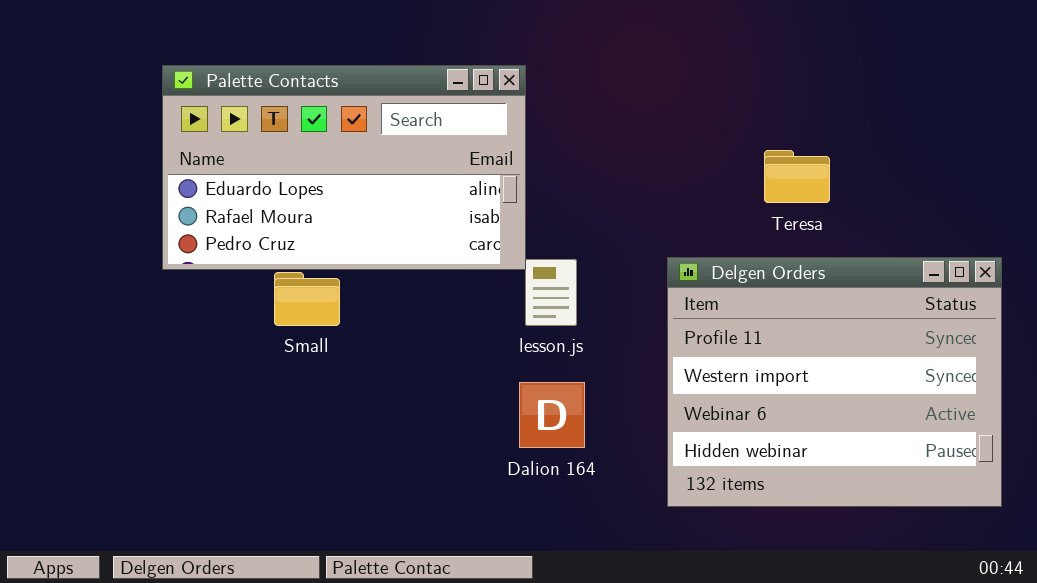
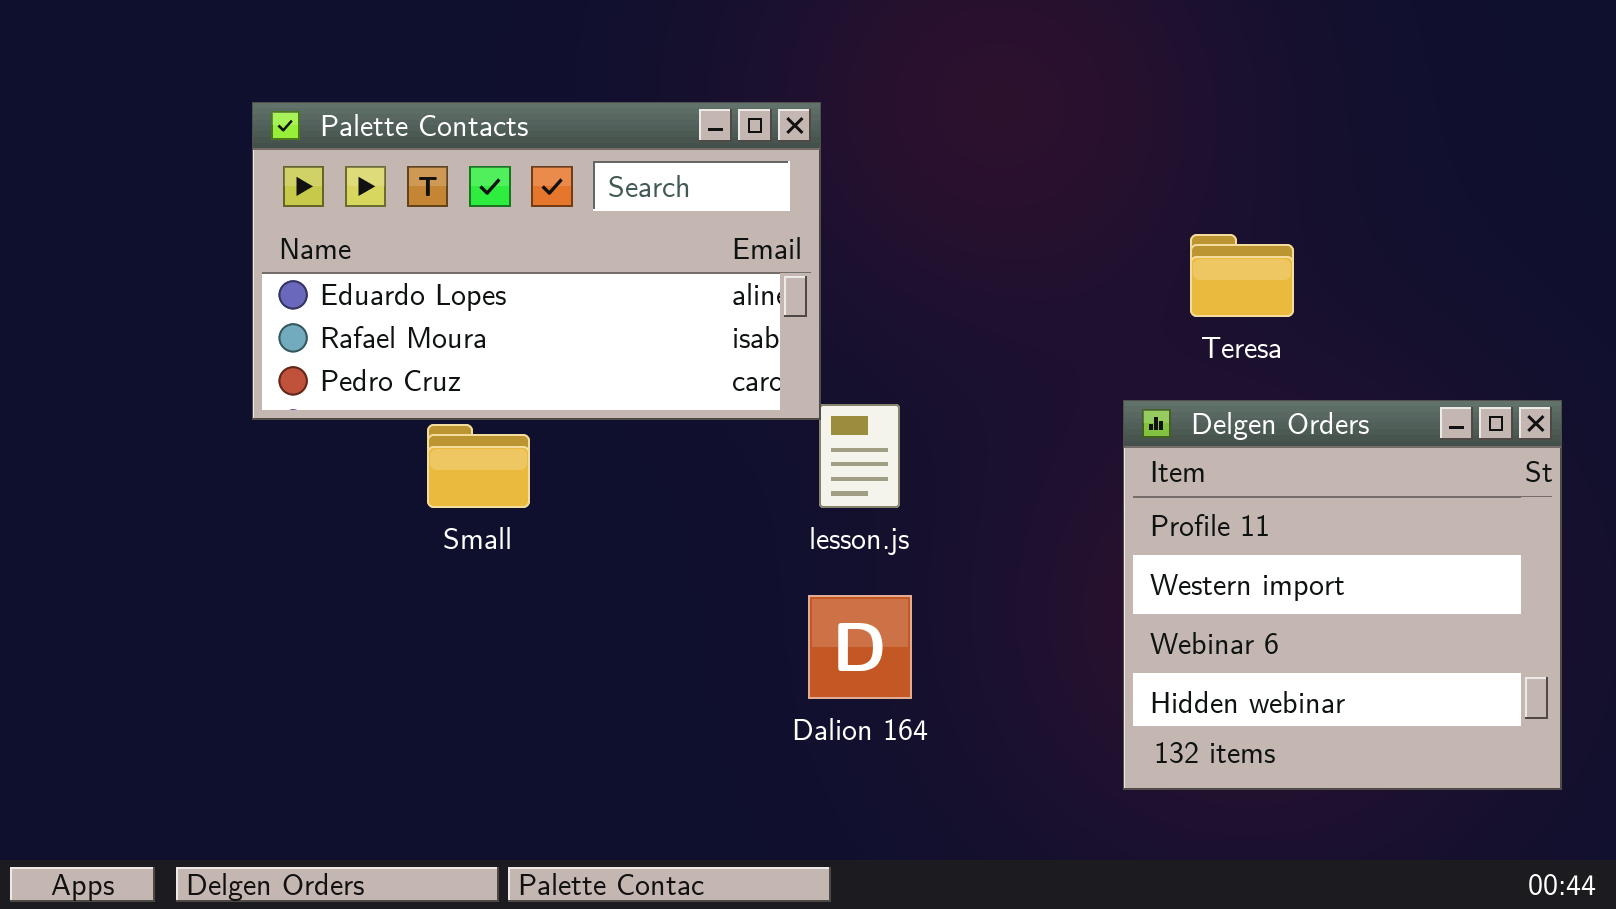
Delgen Orders: [667,257,1002,507] -> [1123,400,1562,790], resized

